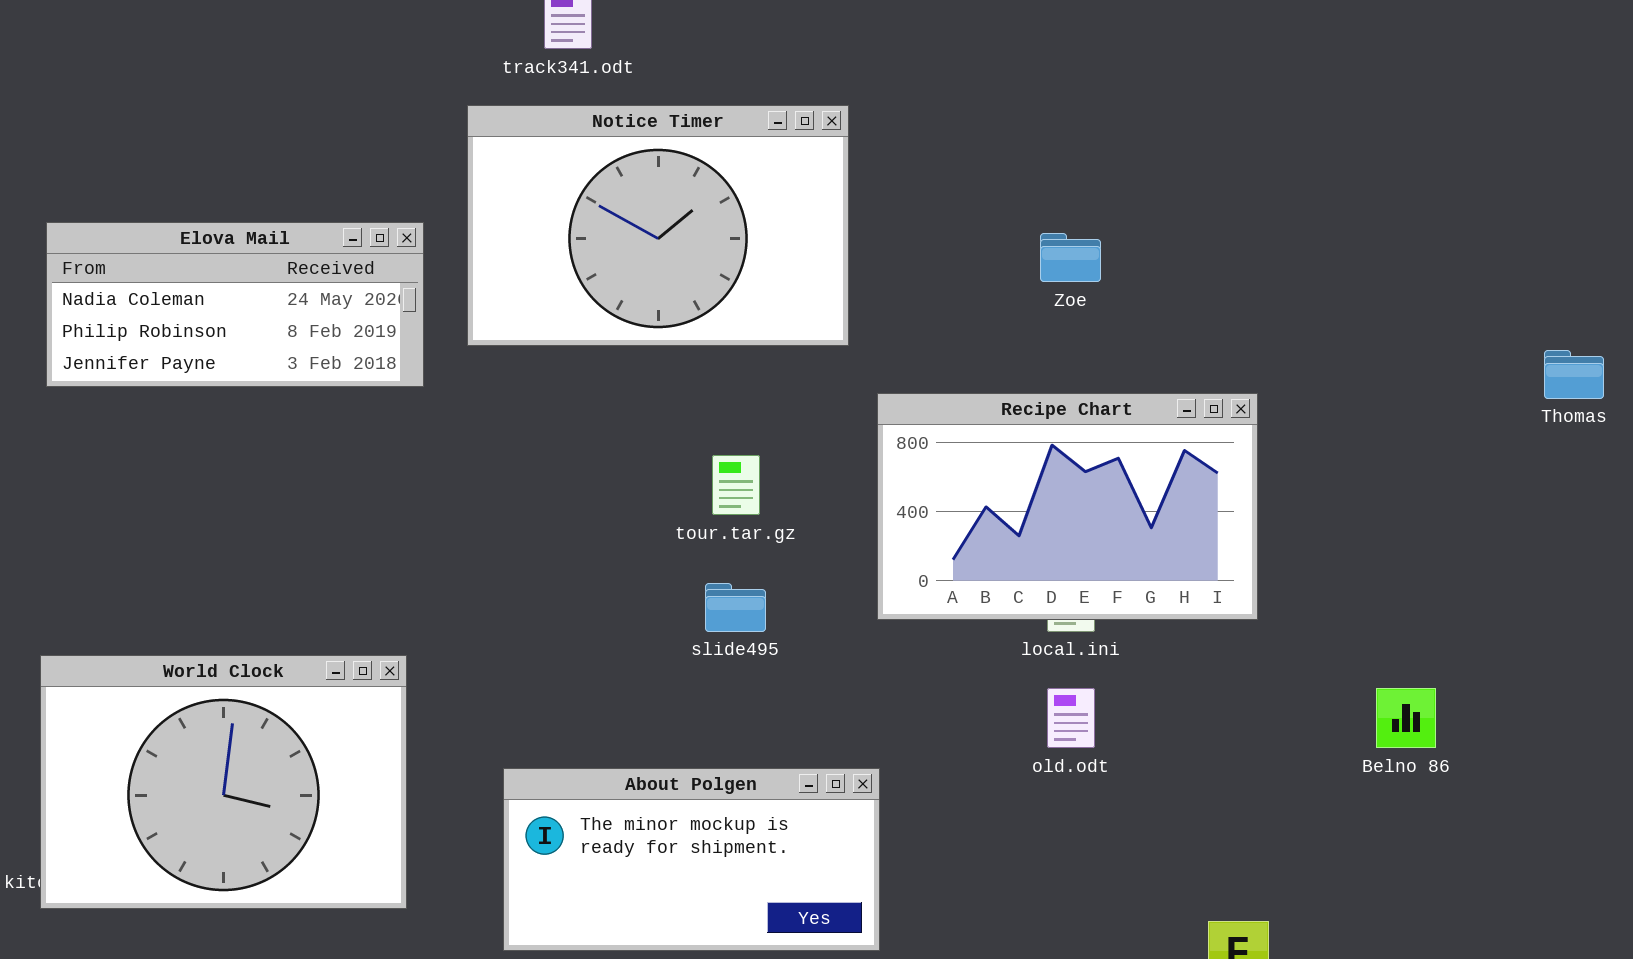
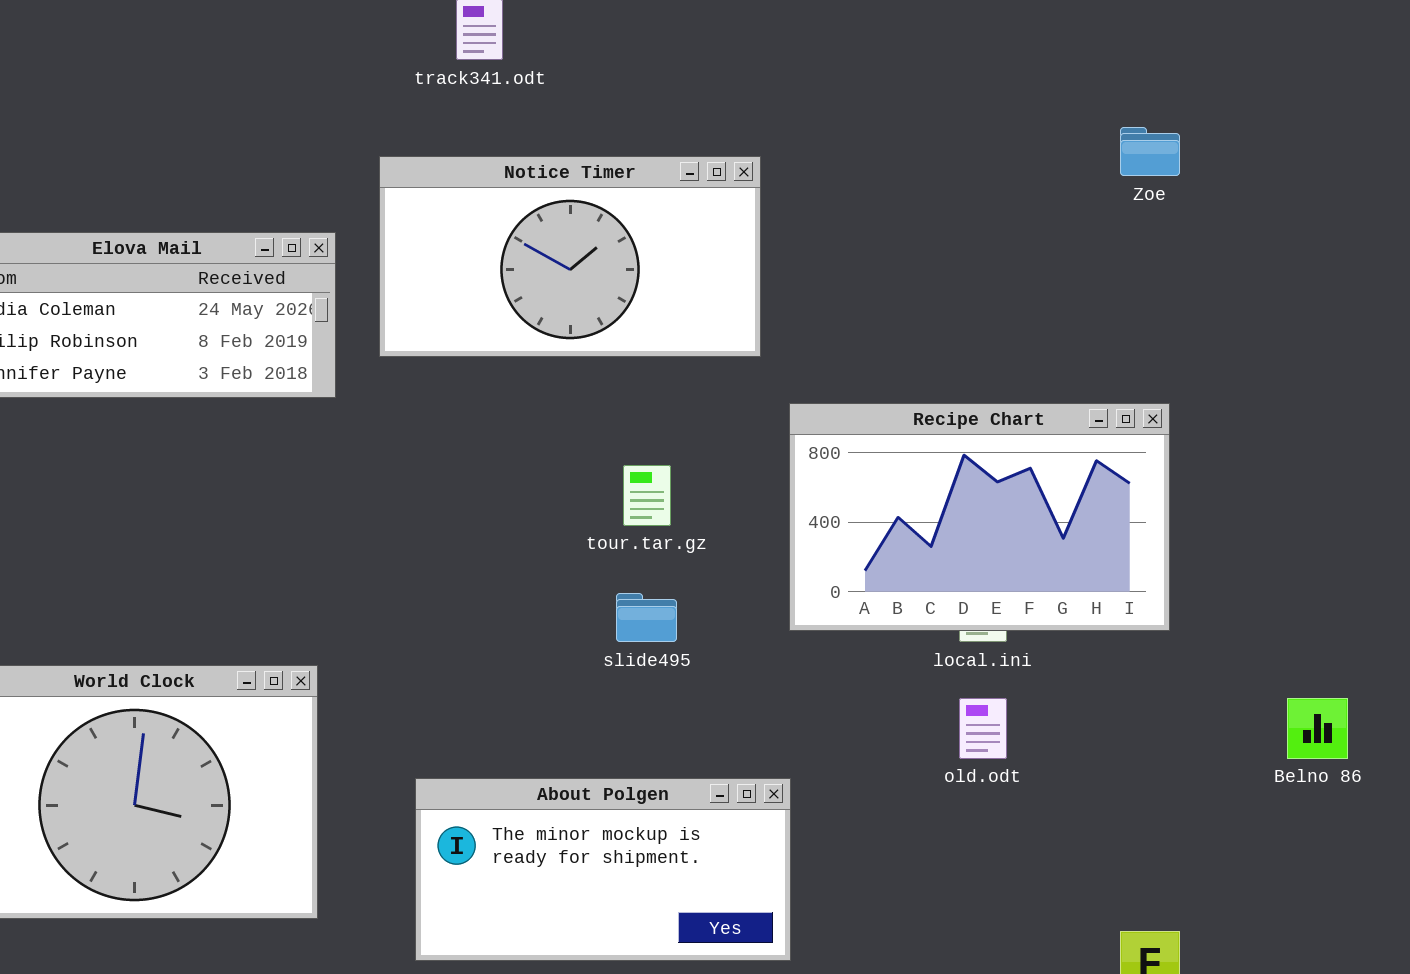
Notice Timer: [467,105,849,346] -> [379,156,761,357], resized
Zoe: [1040,233,1101,282] -> [1120,127,1180,176], moved

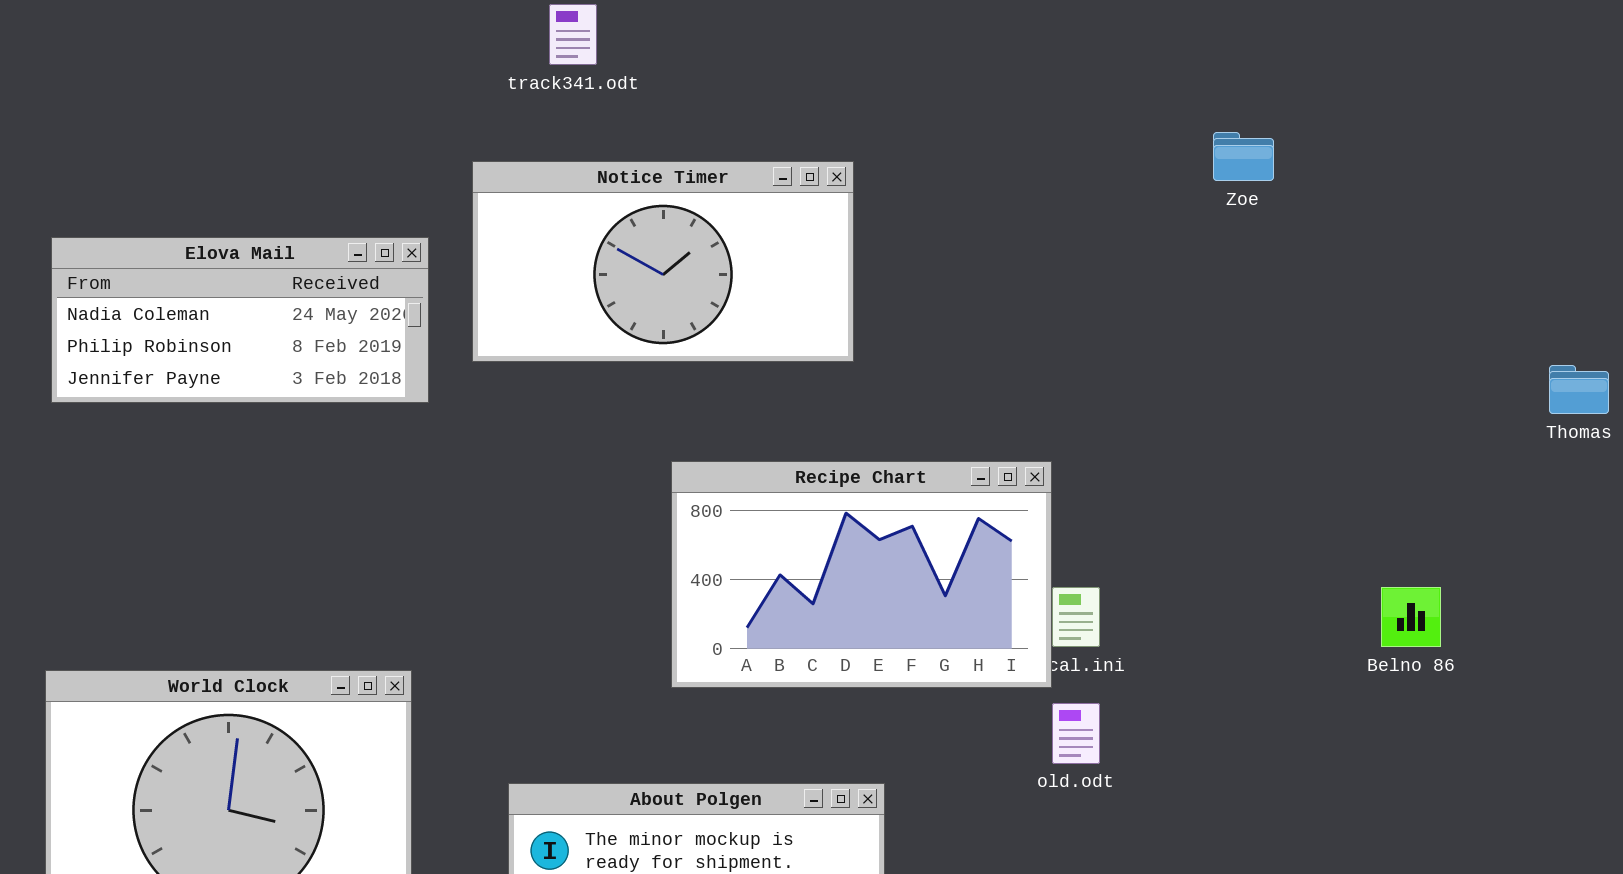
Recipe Chart: [789,403,1170,631] -> [671,461,1052,688], moved
Belno 86: [1287,698,1348,759] -> [1381,587,1441,647], moved

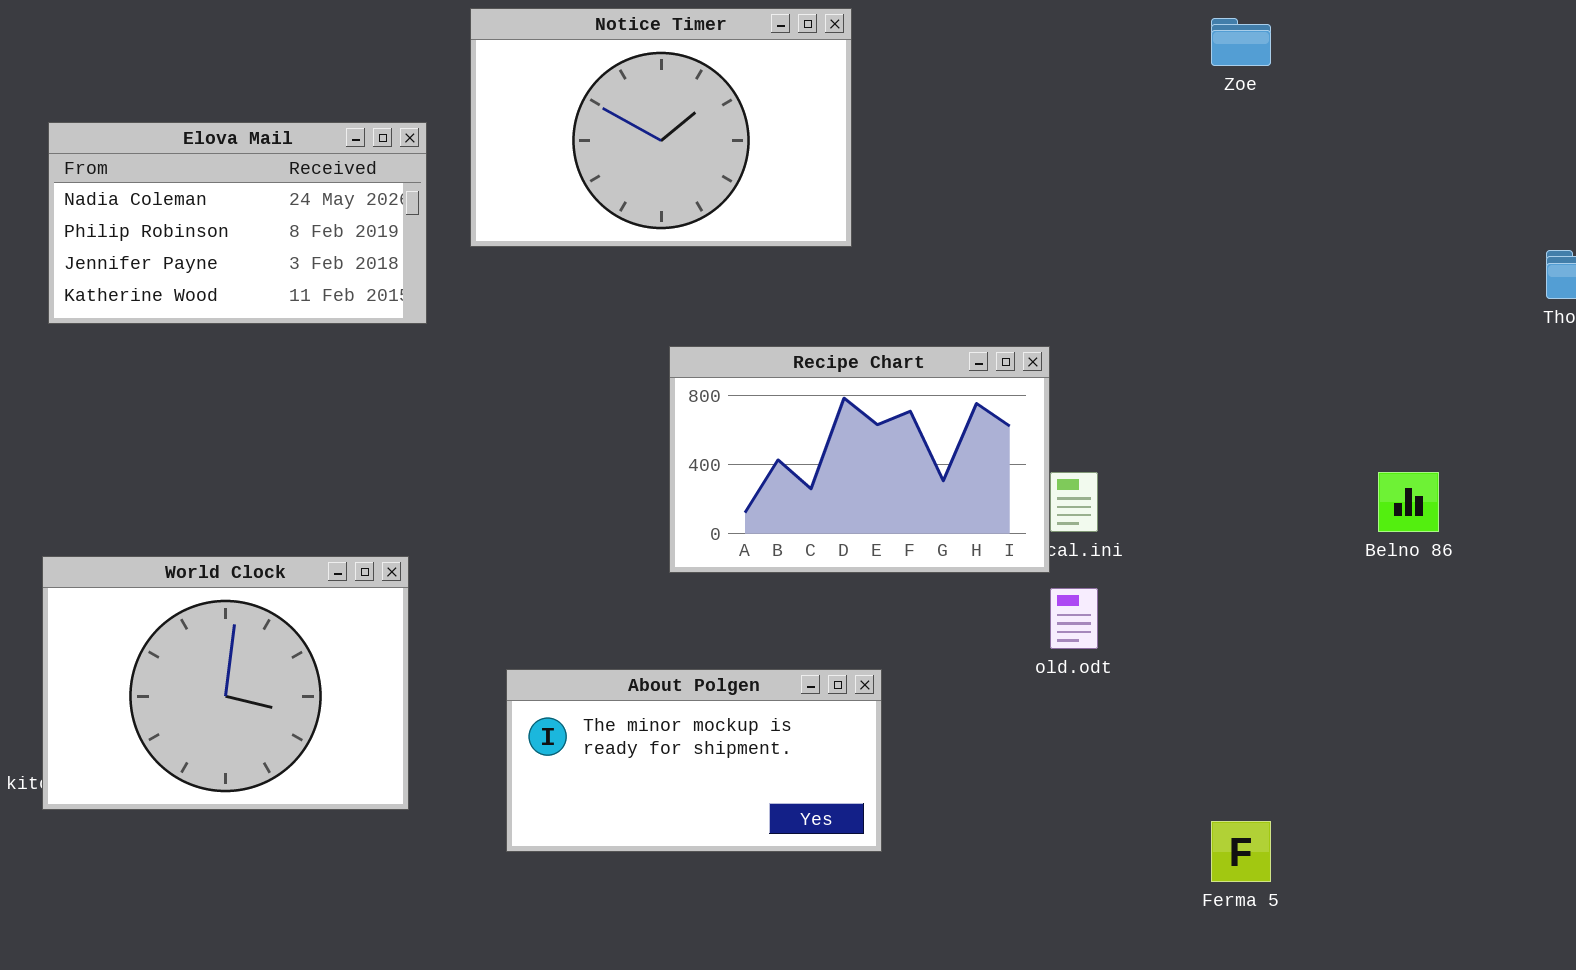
Notice Timer: [472,161,854,362] -> [470,8,852,247], resized
Elova Mail: [51,237,429,403] -> [48,122,427,324], resized

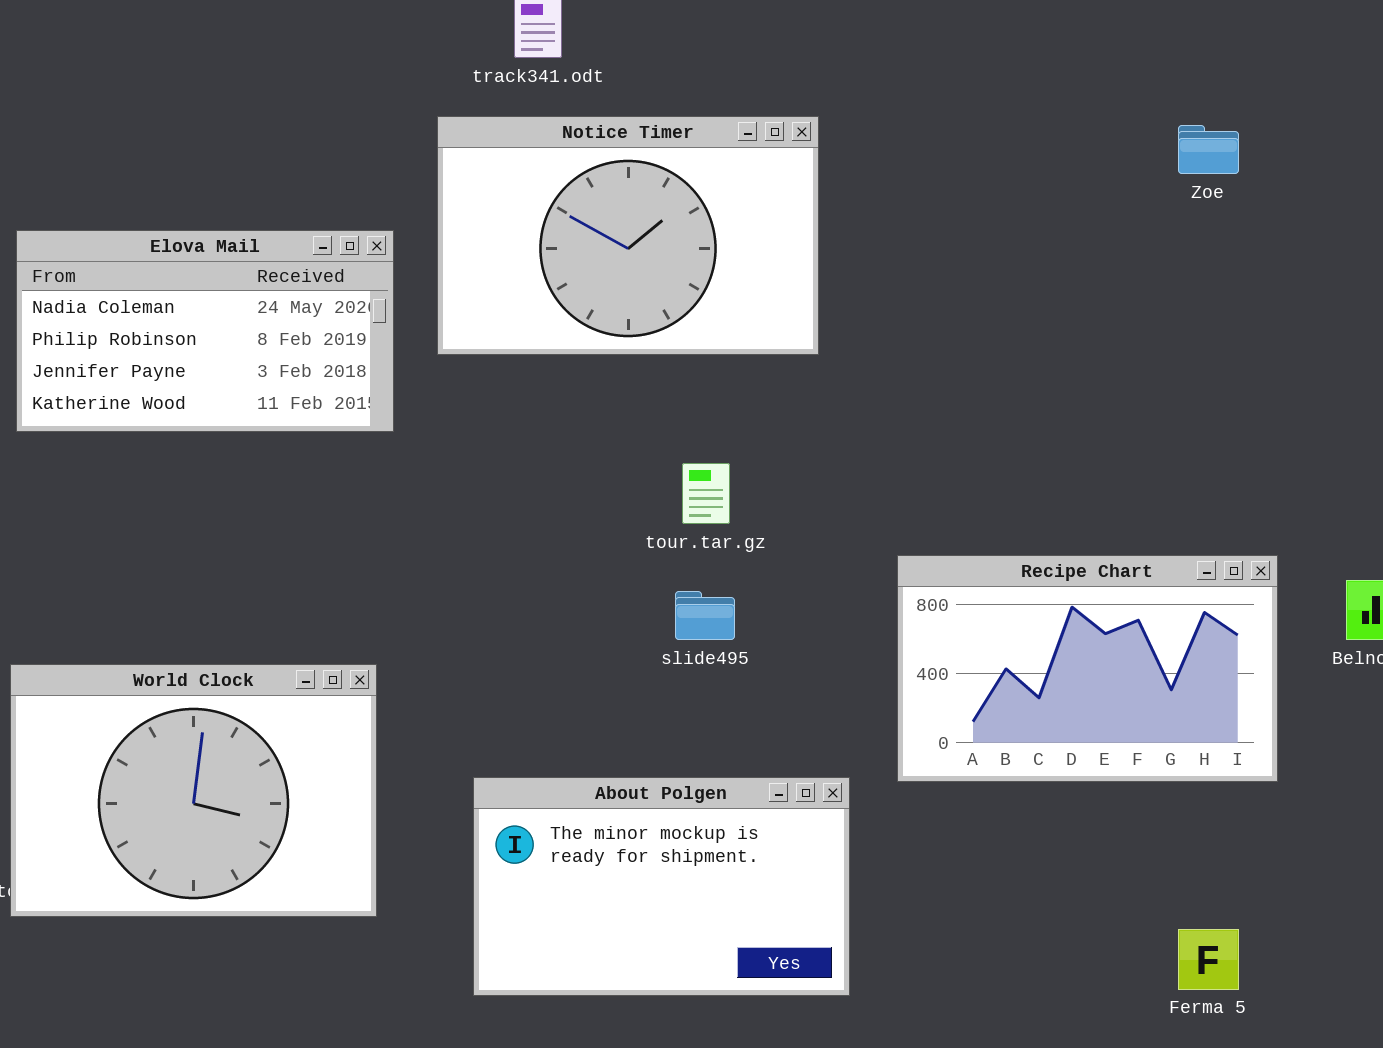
Recipe Chart: [669,346,1050,573] -> [897,555,1278,782], moved
About Polgen: [506,669,882,852] -> [473,777,850,996], resized

